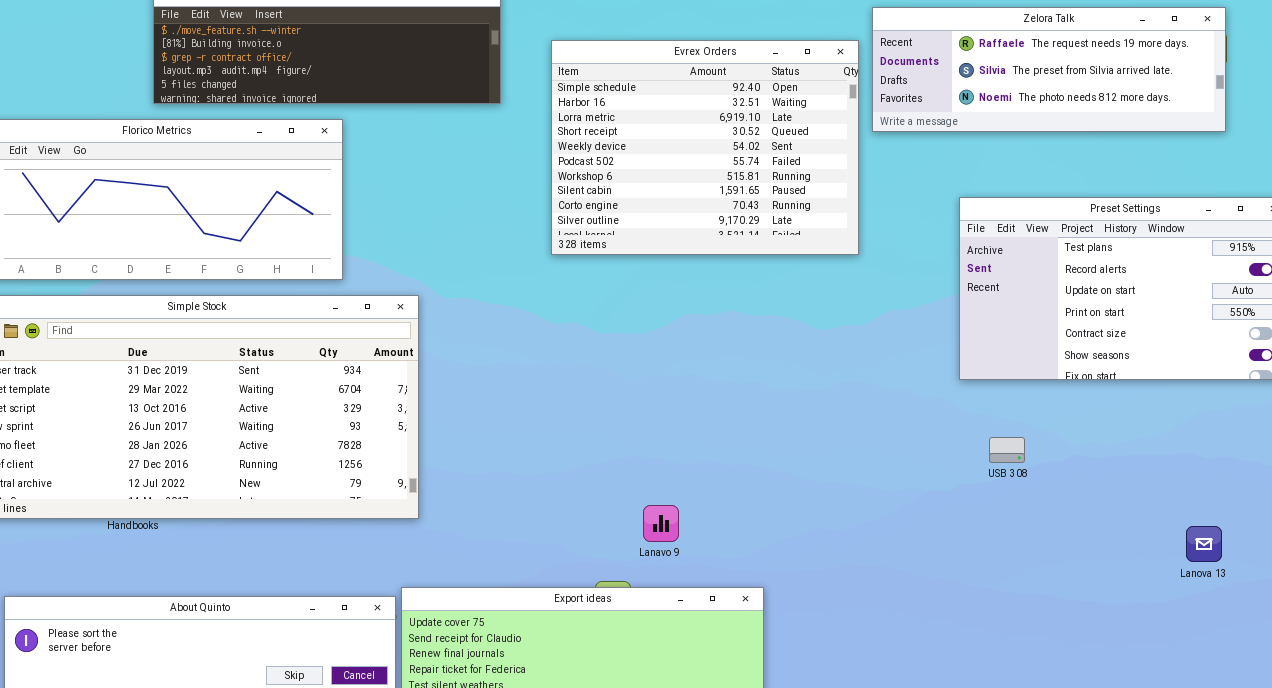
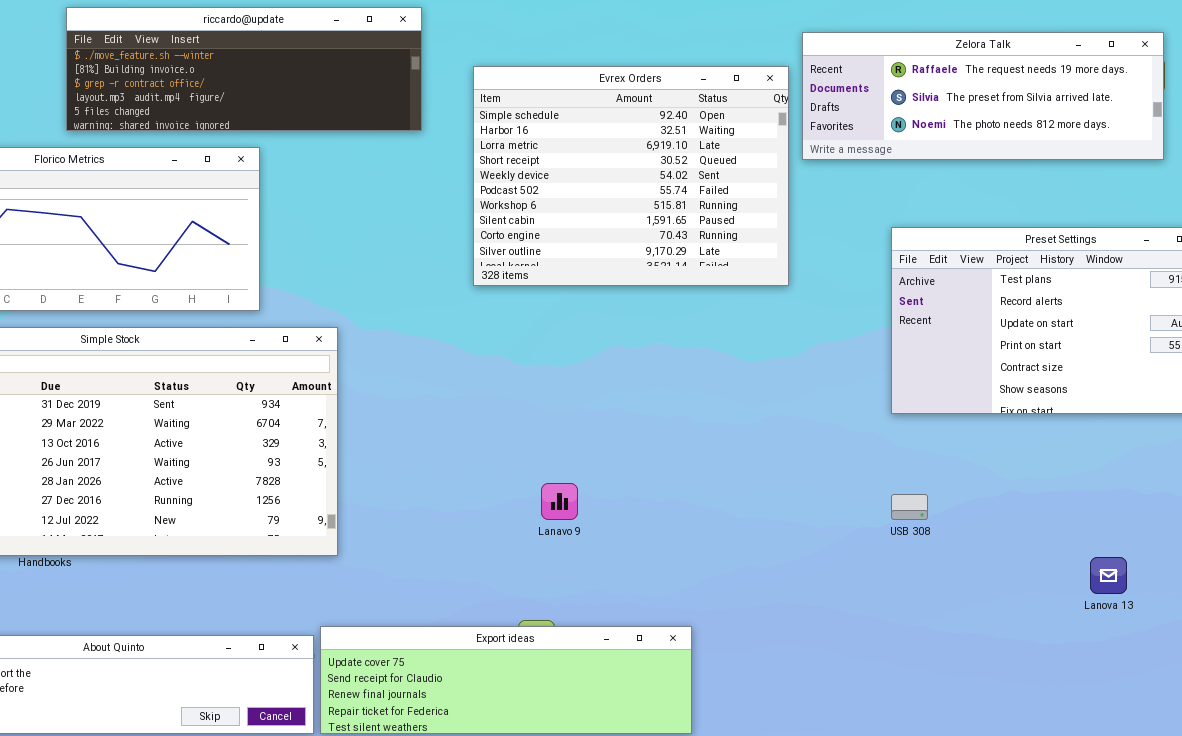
USB 308: [989,437,1025,463] -> [891,494,928,520], moved
Lanavo 9: [643,505,679,542] -> [541,483,578,520], moved
Lanova 13: [1186,526,1222,562] -> [1090,557,1127,594], moved

